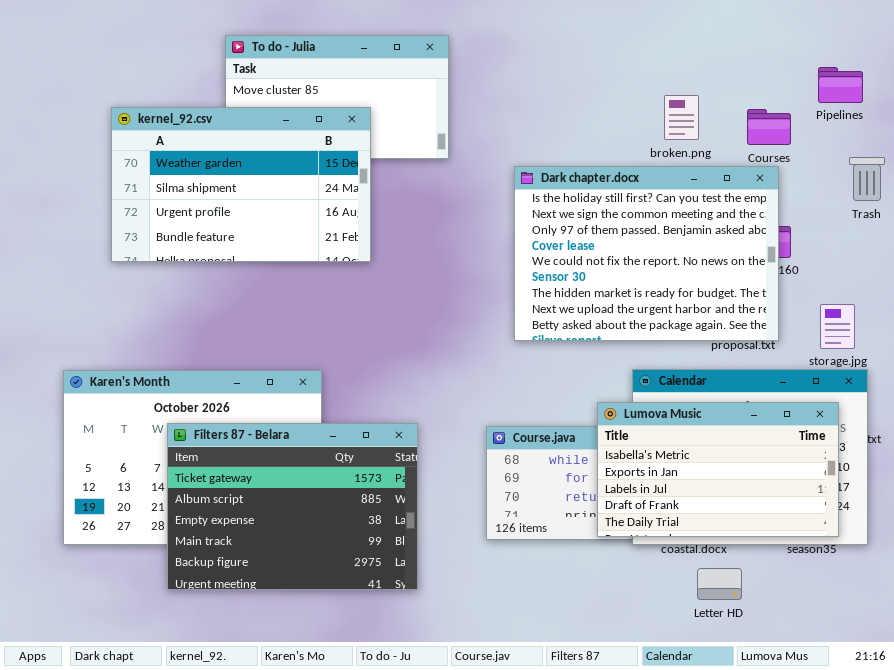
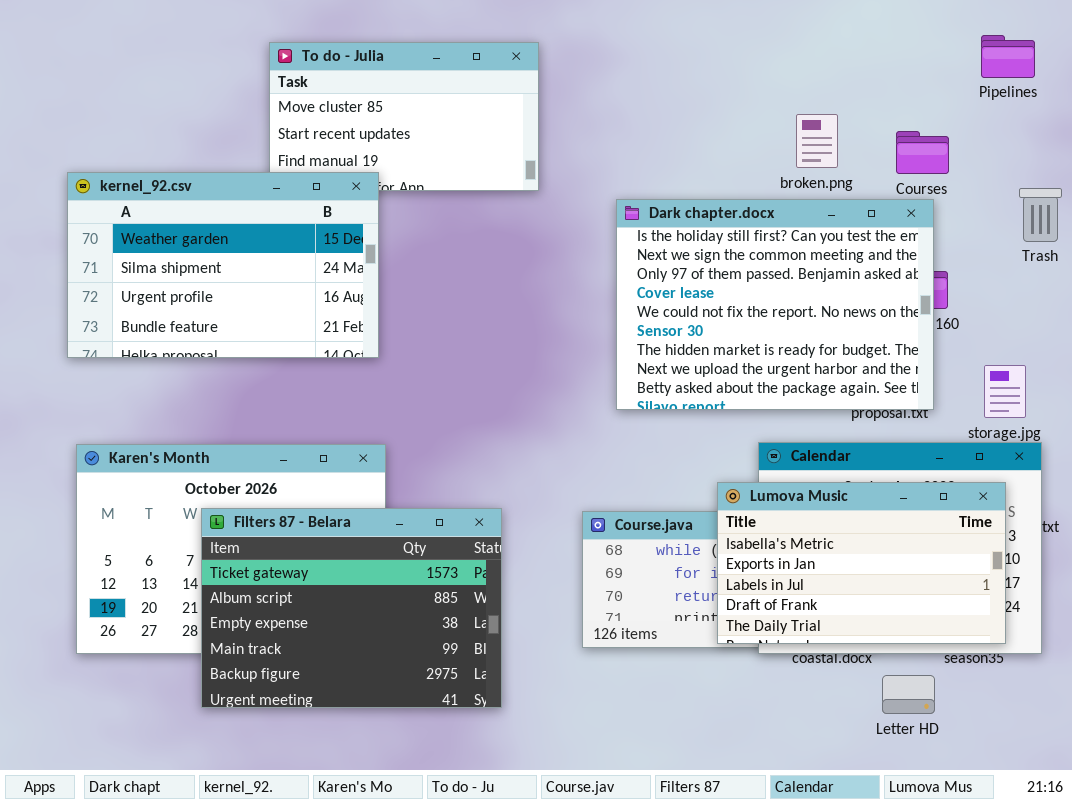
Pipelines: [818,67,863,103] -> [981,35,1035,78], moved
kernel_92.csv: [111,107,371,262] -> [67,172,379,358], moved
Letter HD: [697,568,742,600] -> [882,675,935,714], moved

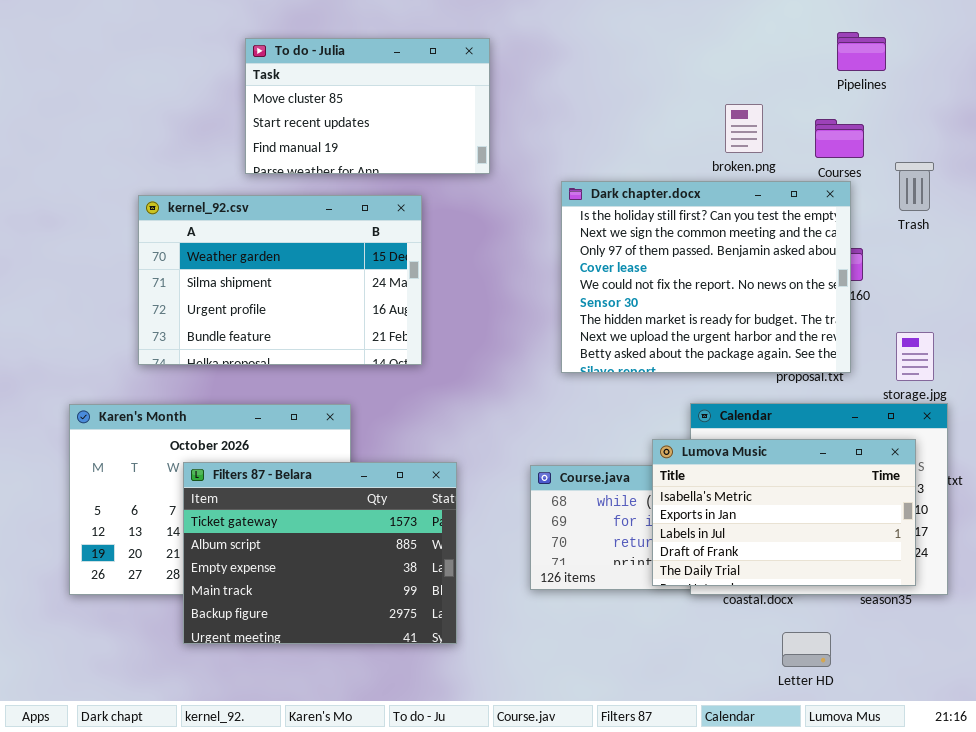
Pipelines: [981,35,1035,78] -> [837,32,886,71], moved
kernel_92.csv: [67,172,379,358] -> [138,195,422,365], moved
Trash: [1019,188,1062,242] -> [895,162,934,211], moved
Letter HD: [882,675,935,714] -> [782,632,831,667], moved

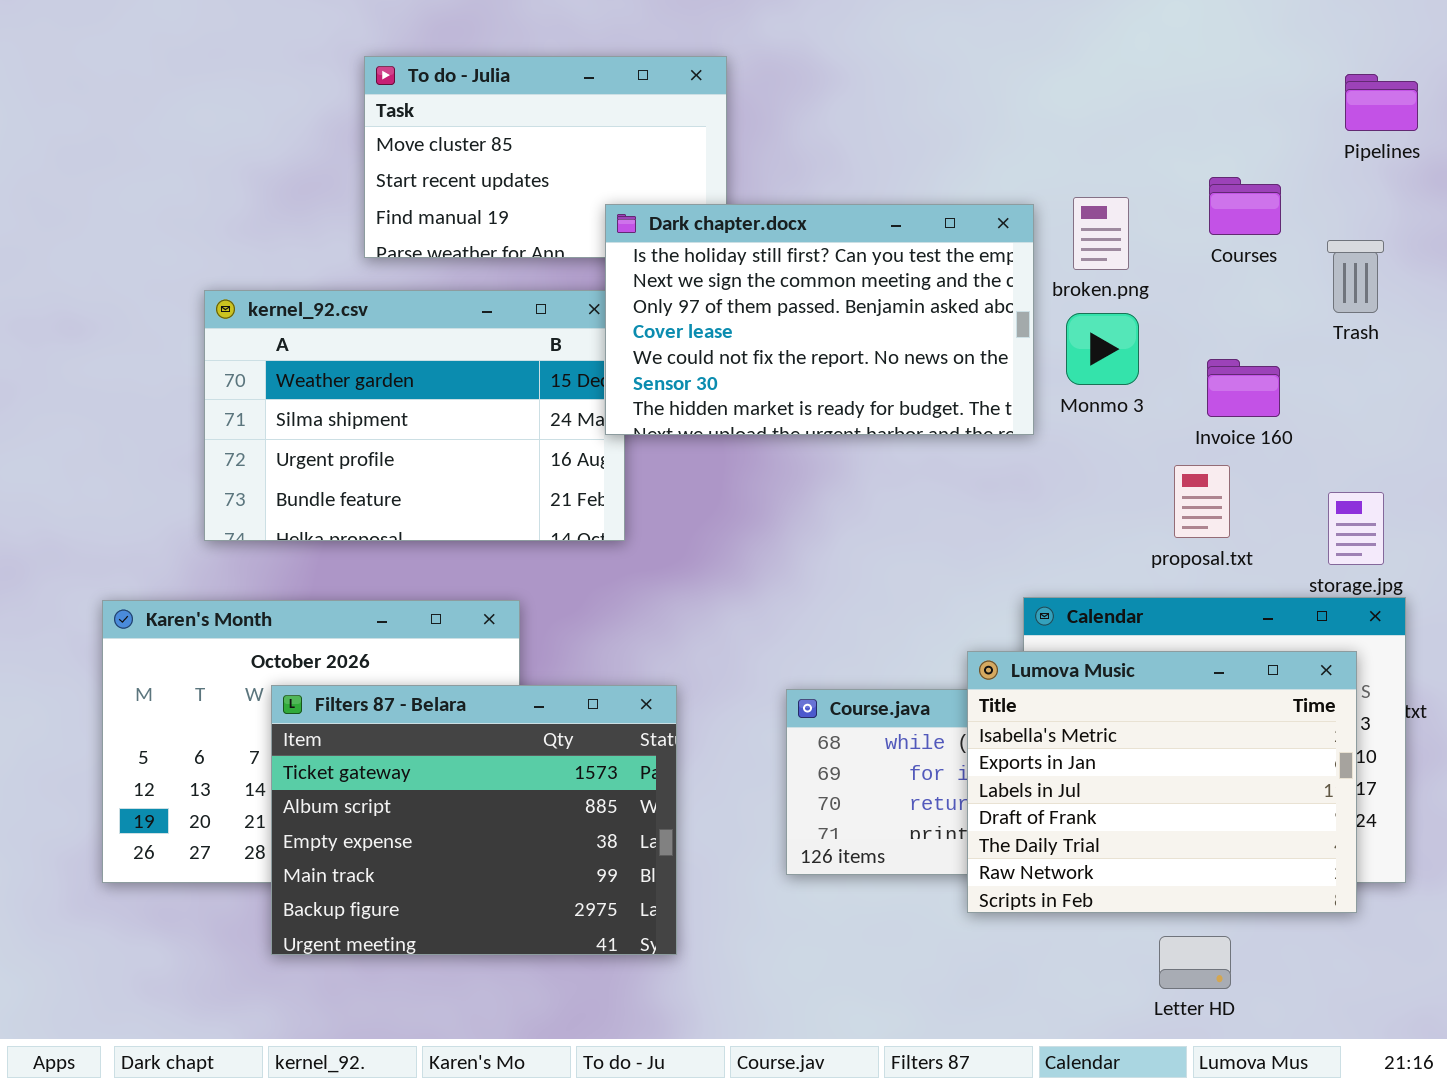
Pipelines: [837,32,886,71] -> [1345,74,1418,131], moved
broken.png: [725,104,763,153] -> [1073,197,1129,270], moved
Dark chapter.docx: [561,181,851,373] -> [605,204,1034,435], moved, resized
Lumova Music: [652,439,916,586] -> [967,651,1357,913], resized

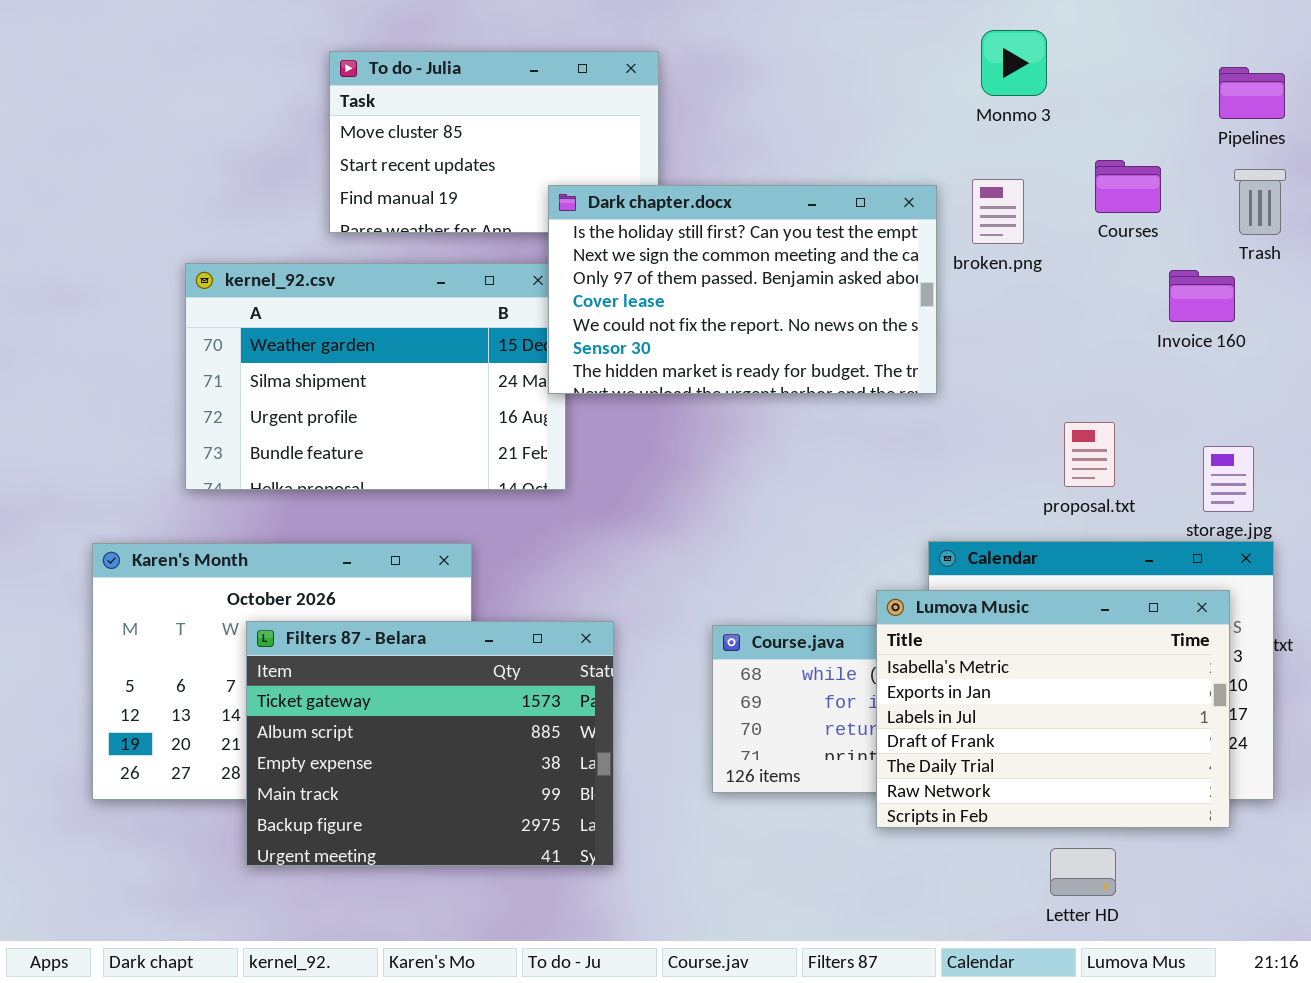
Trash: [1327,240,1384,313] -> [1234,169,1286,235], moved
Monmo 3: [1066,313,1139,385] -> [981,30,1047,96], moved
Invoice 160: [1207,359,1280,417] -> [1169,270,1235,322], moved

